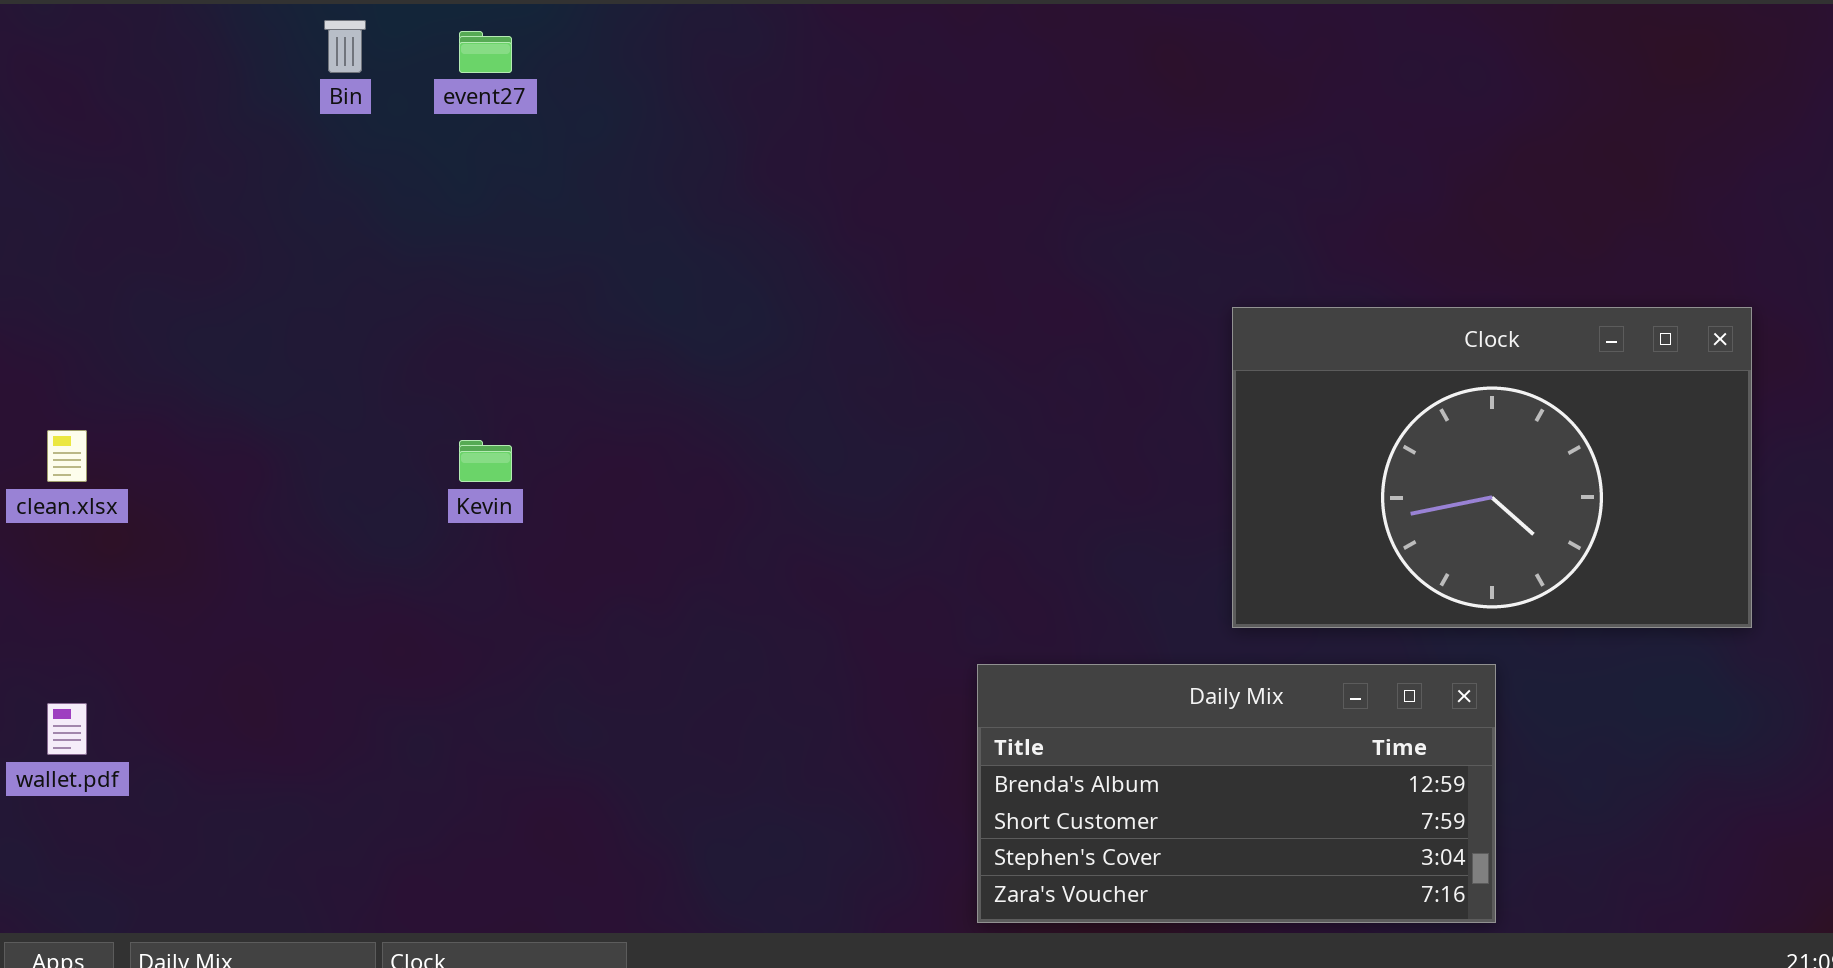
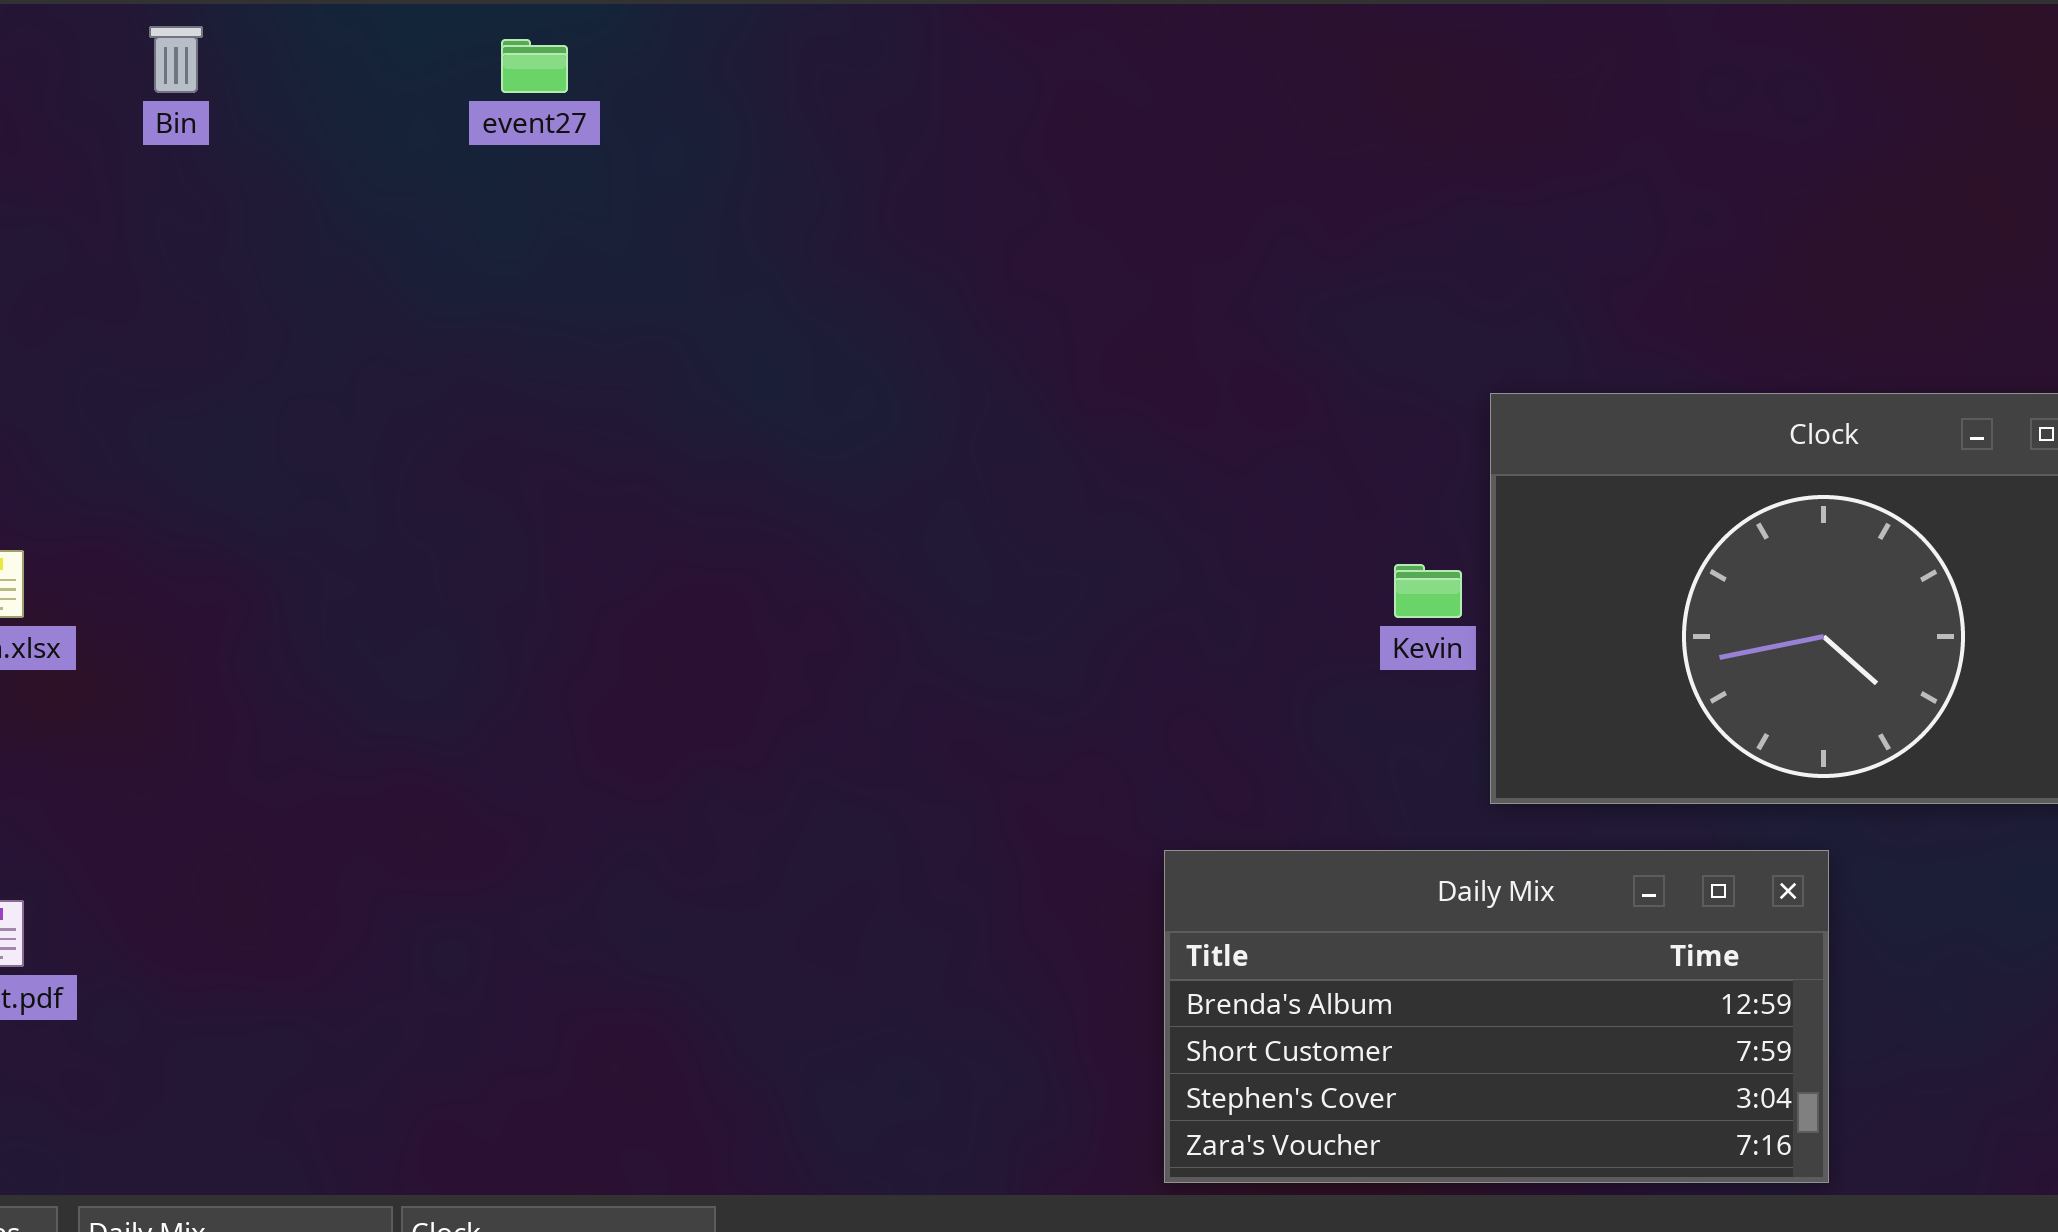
Bin: [324,20,366,73] -> [149,26,203,93], moved
Kevin: [459,440,512,482] -> [1394,564,1462,618], moved

